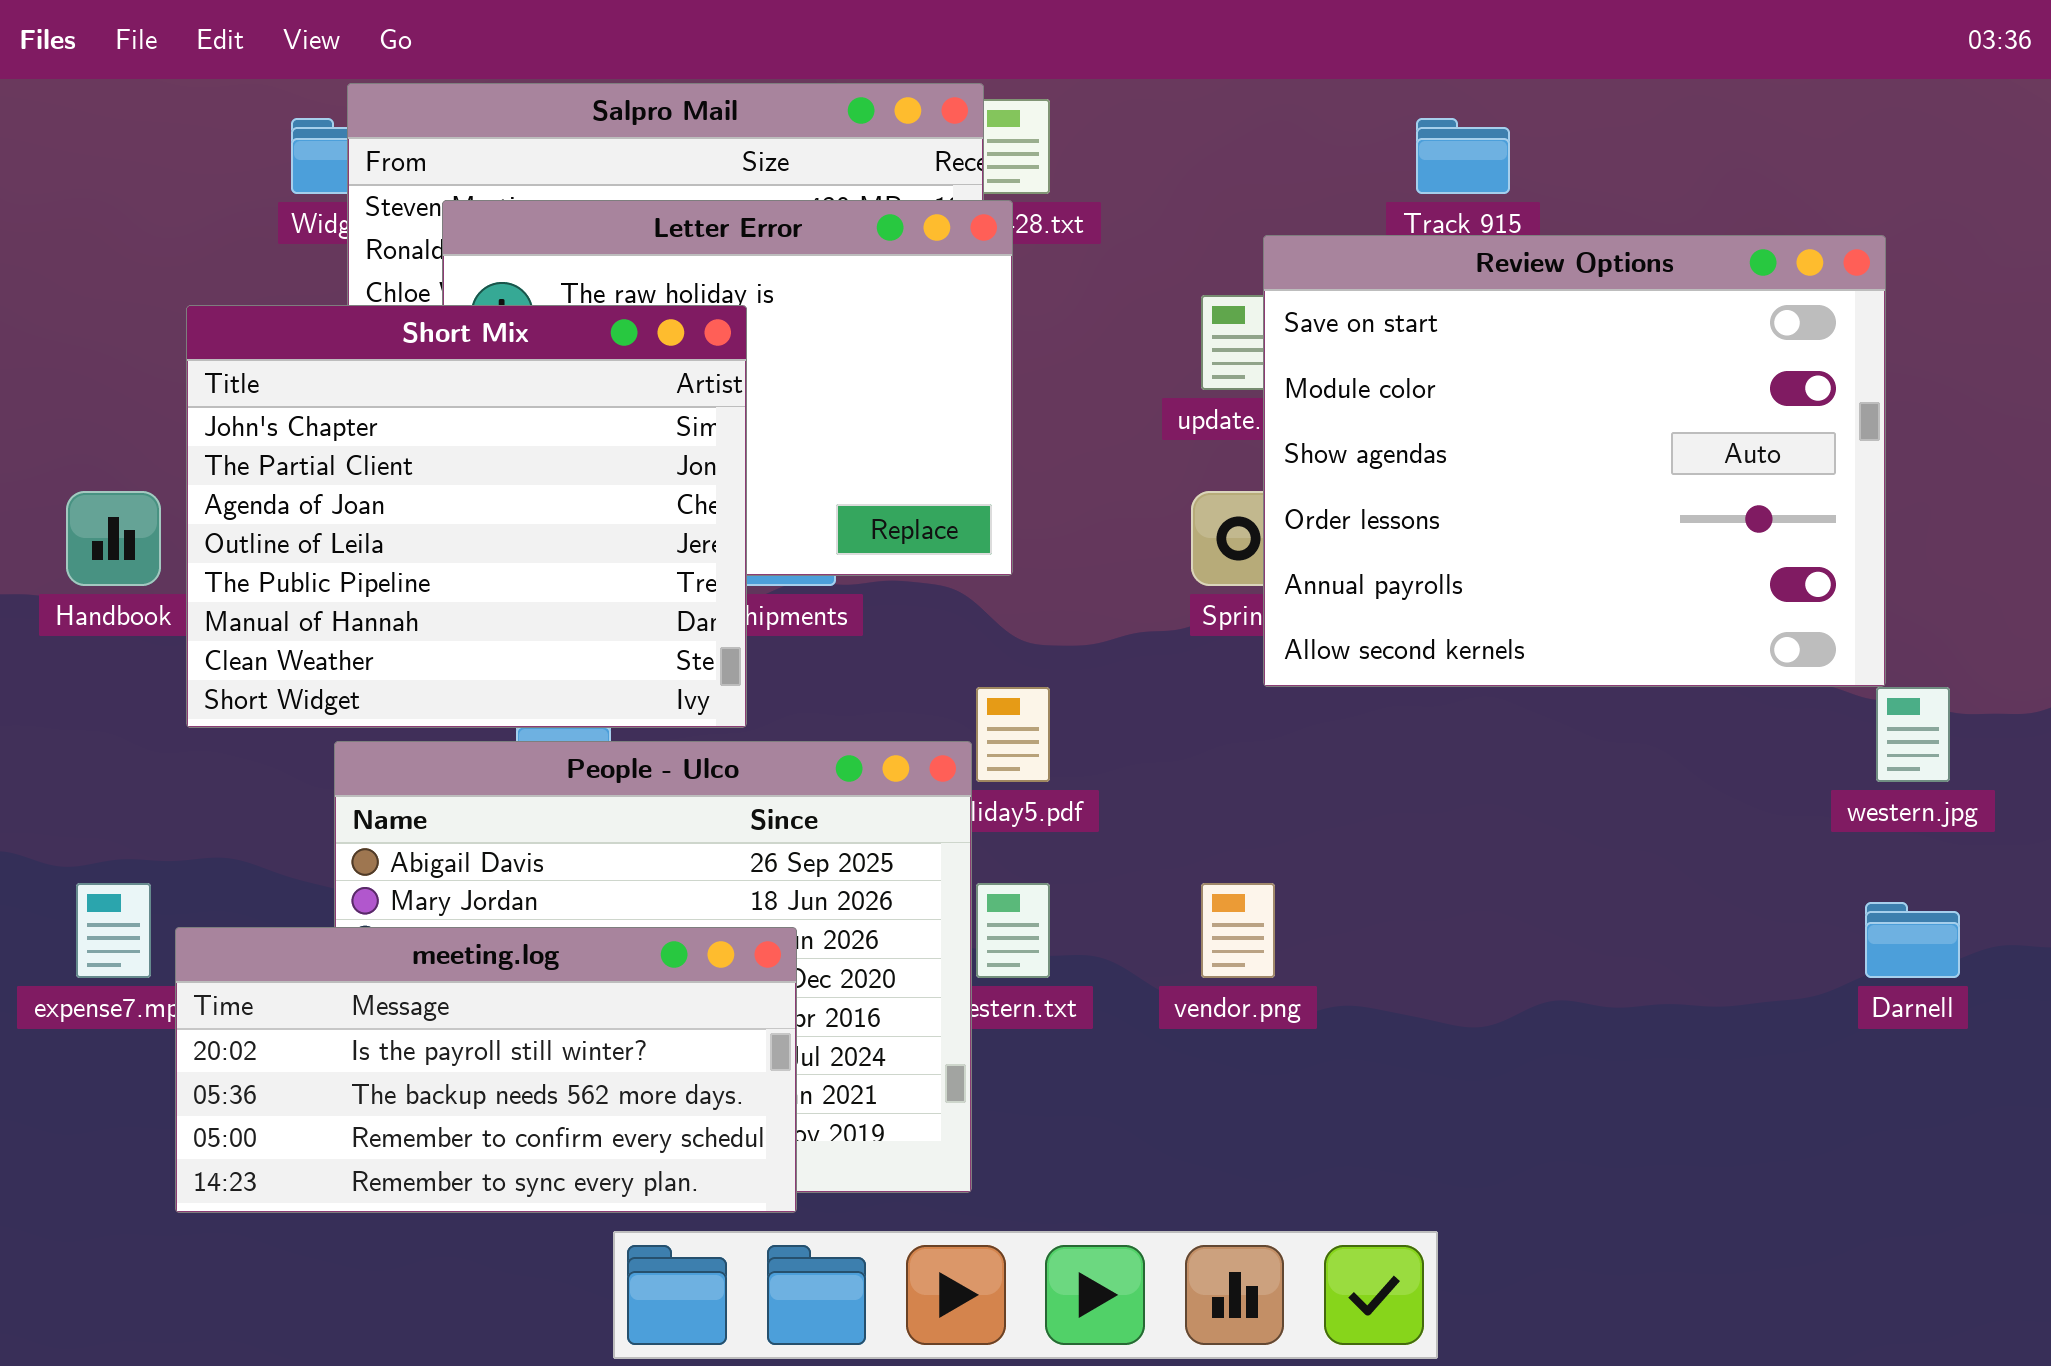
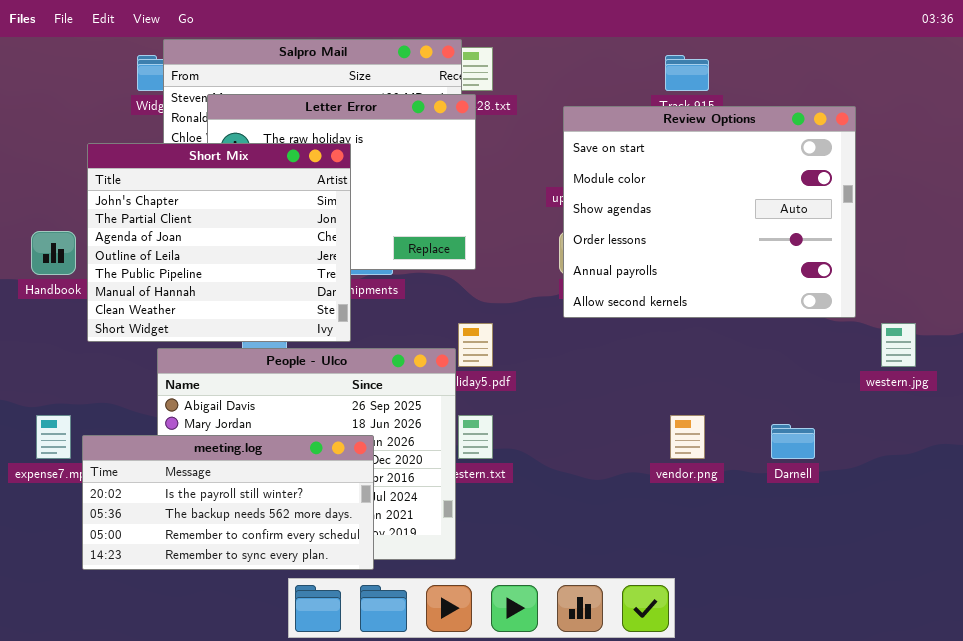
Review Options: [1263,235,1886,687] -> [563,106,856,318], moved
vendor.png: [1201,883,1275,978] -> [670,415,705,459], moved
Darnell: [1865,902,1960,978] -> [771,424,815,459], moved

